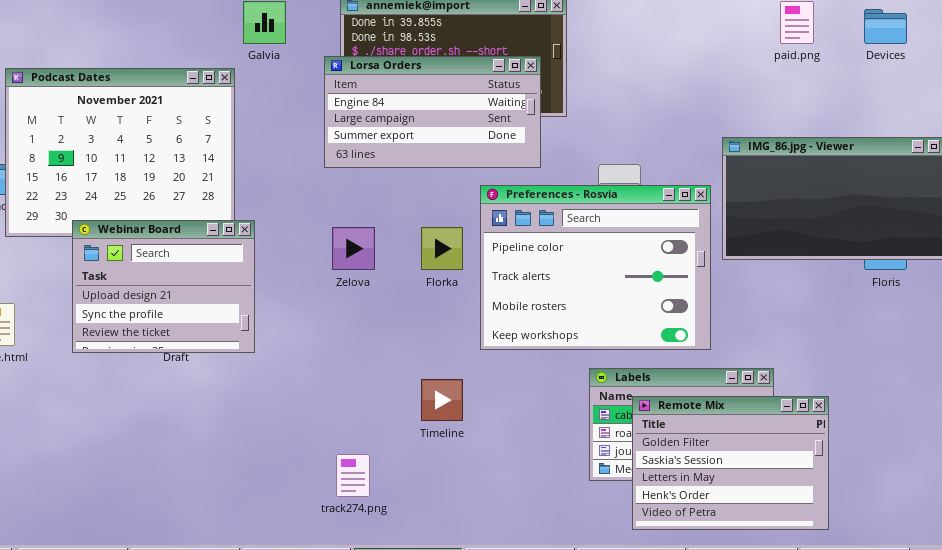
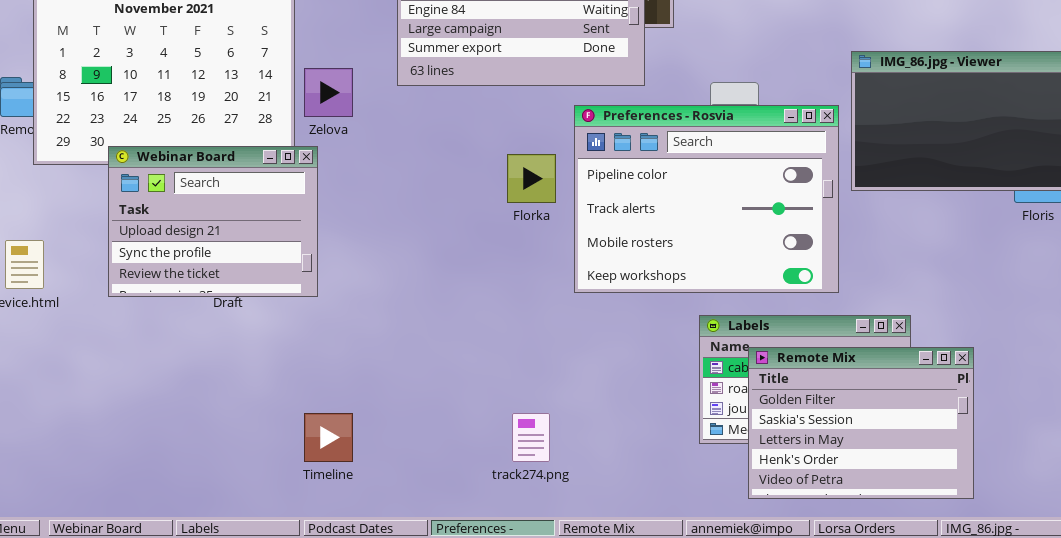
Zelova: [332,227,375,270] -> [304,68,353,117], moved
Timeline: [421,379,463,421] -> [304,413,353,462], moved
track274.png: [336,454,370,497] -> [512,413,550,462], moved

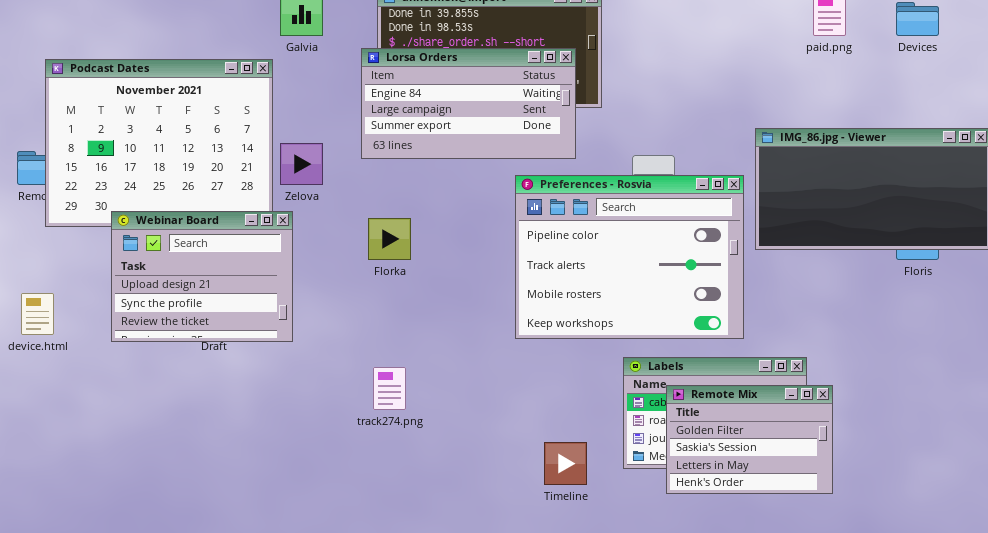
Florka: [507,154,556,203] -> [368,218,411,260], moved
Remote Mix: [748,347,974,499] -> [666,385,833,494], resized
Timeline: [304,413,353,462] -> [544,442,587,485], moved
track274.png: [512,413,550,462] -> [373,367,406,410], moved

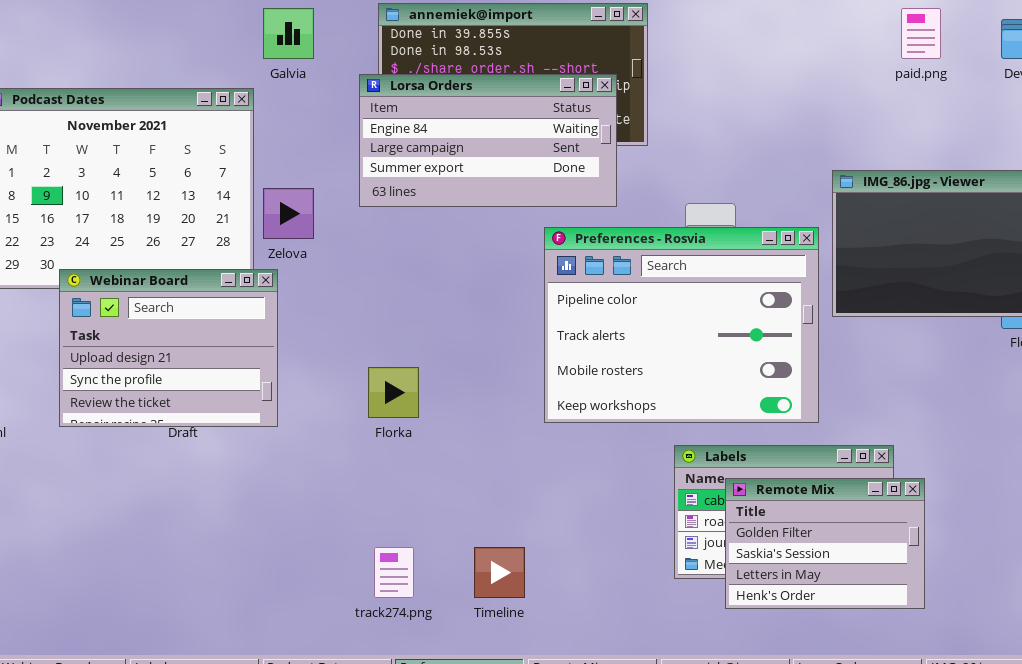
Florka: [368,218,411,260] -> [368,367,419,418], moved
track274.png: [373,367,406,410] -> [374,547,414,598], moved
Timeline: [544,442,587,485] -> [474,547,525,598], moved

